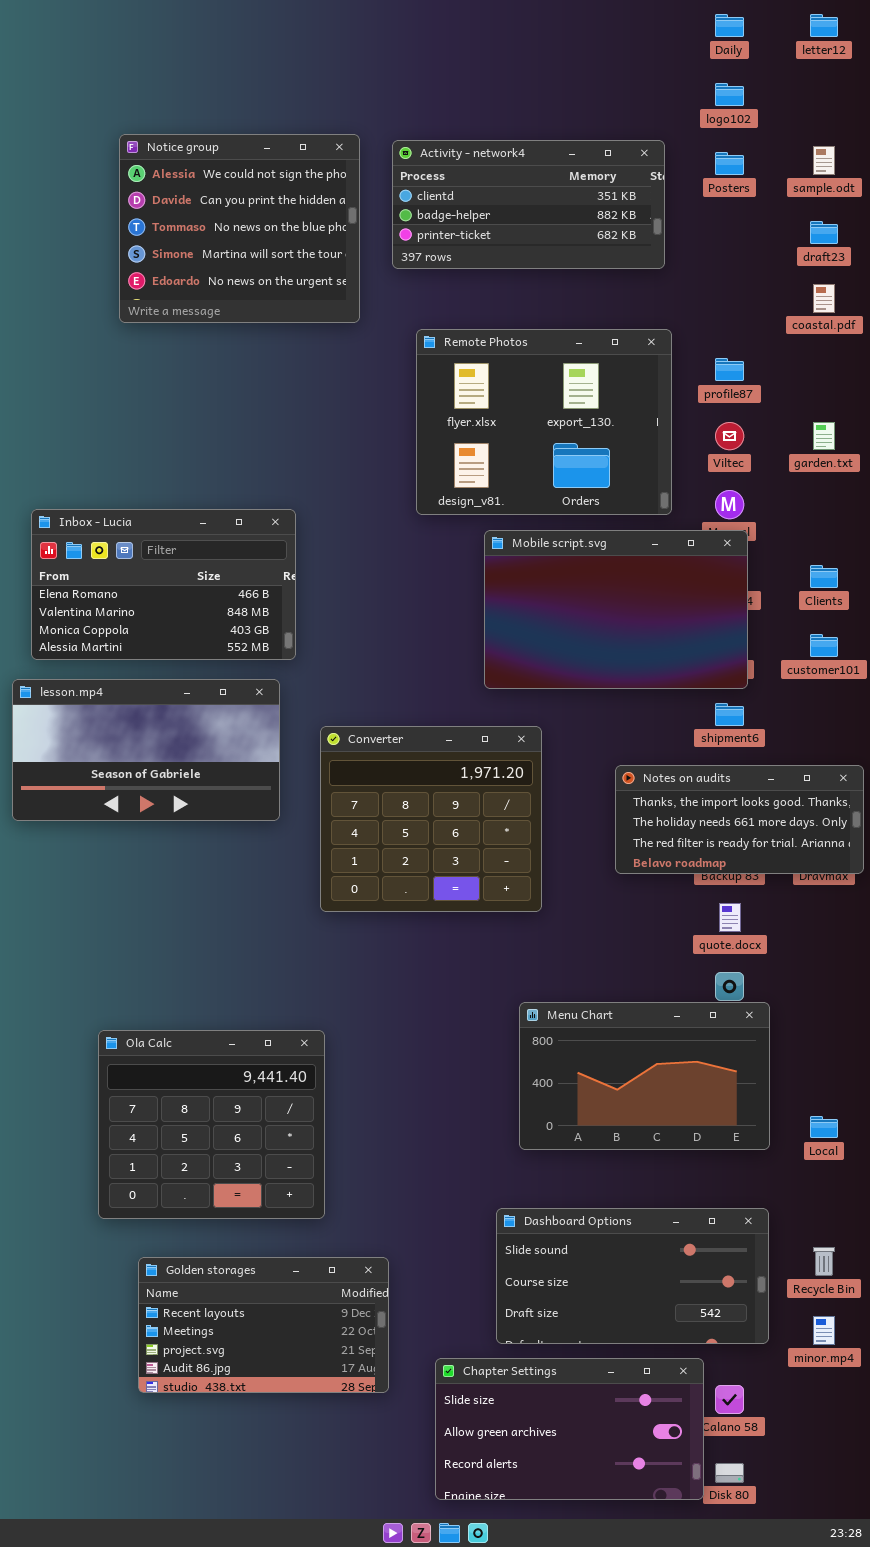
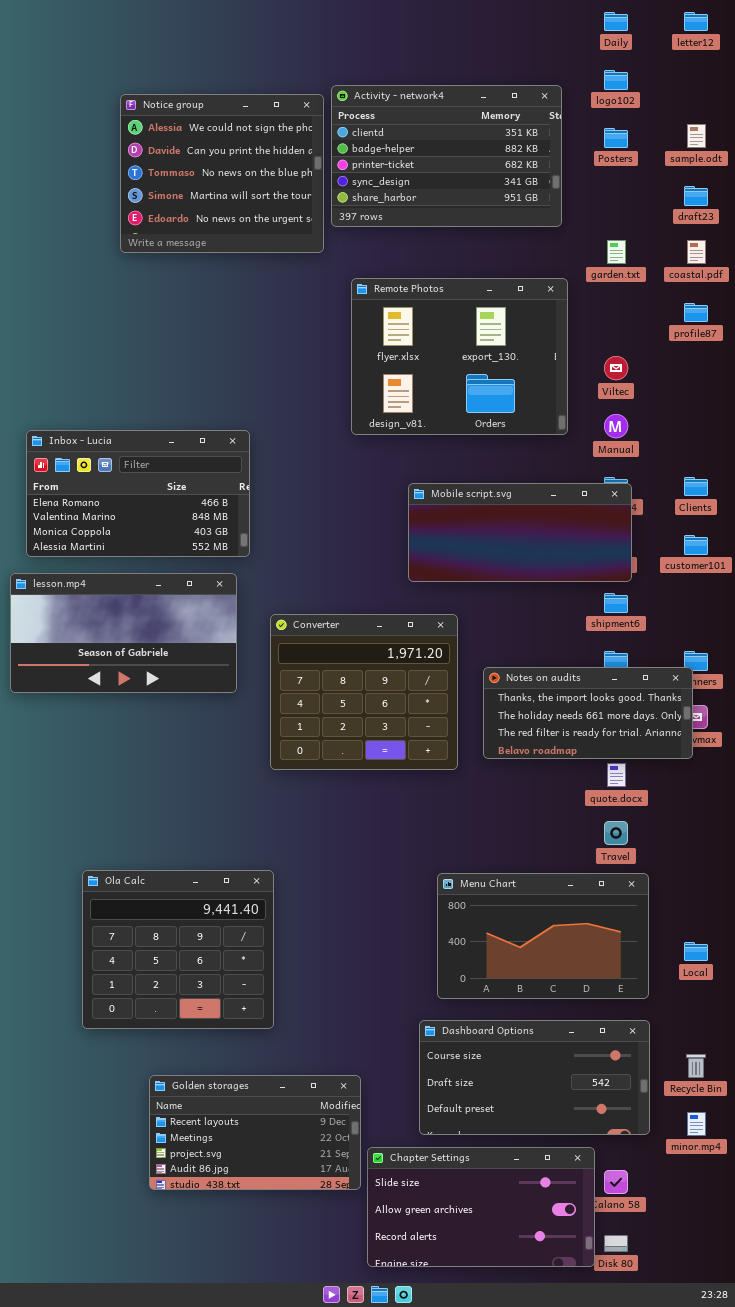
Notice group: [119,134,360,323] -> [120,94,324,253], moved
Activity - network4: [392,140,665,269] -> [331,85,562,227], resized
profile87: [715,358,744,381] -> [684,303,708,322], moved
garden.txt: [813,422,835,450] -> [607,240,626,264], moved
Mobile script.svg: [484,530,748,689] -> [408,483,632,582], resized
Notes on audits: [615,765,864,874] -> [483,667,693,759], moved
Menu Chart: [519,1002,770,1150] -> [437,873,649,999], moved
Dashboard Options: [496,1208,769,1344] -> [419,1020,650,1135], scrolled down 1 row
Golden storages: [138,1257,389,1393] -> [149,1075,361,1190], moved

